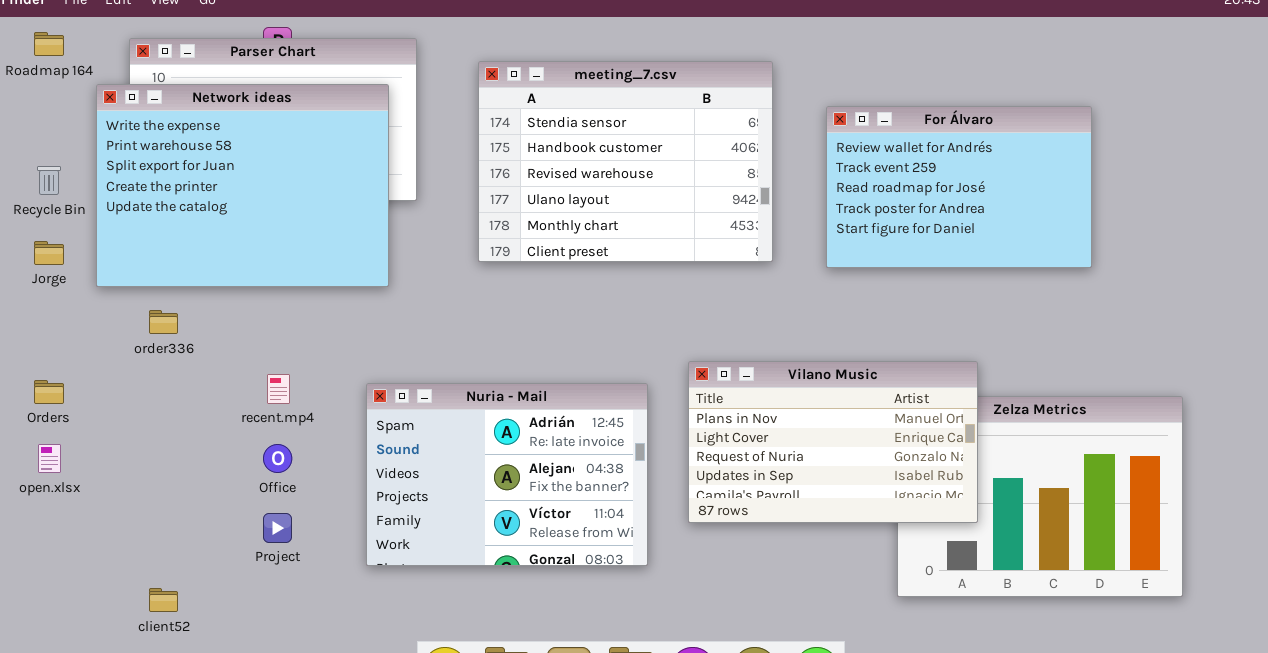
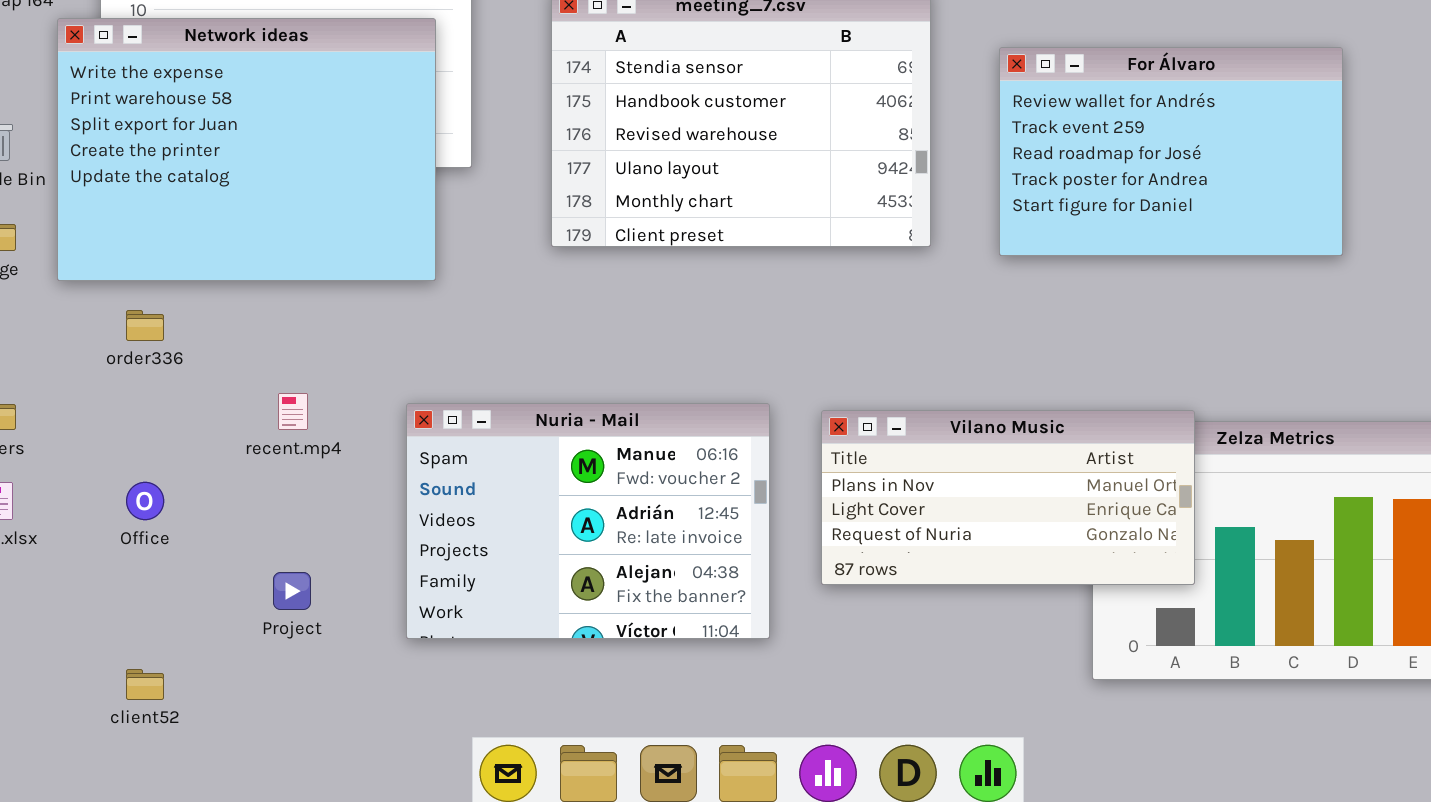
Vilano Music: [688,361,978,523] -> [821,410,1195,585], resized
Nuria - Mail: [366,383,648,566] -> [406,403,770,639], scrolled up 1 row
Office: [263,444,292,473] -> [126,482,164,520], moved

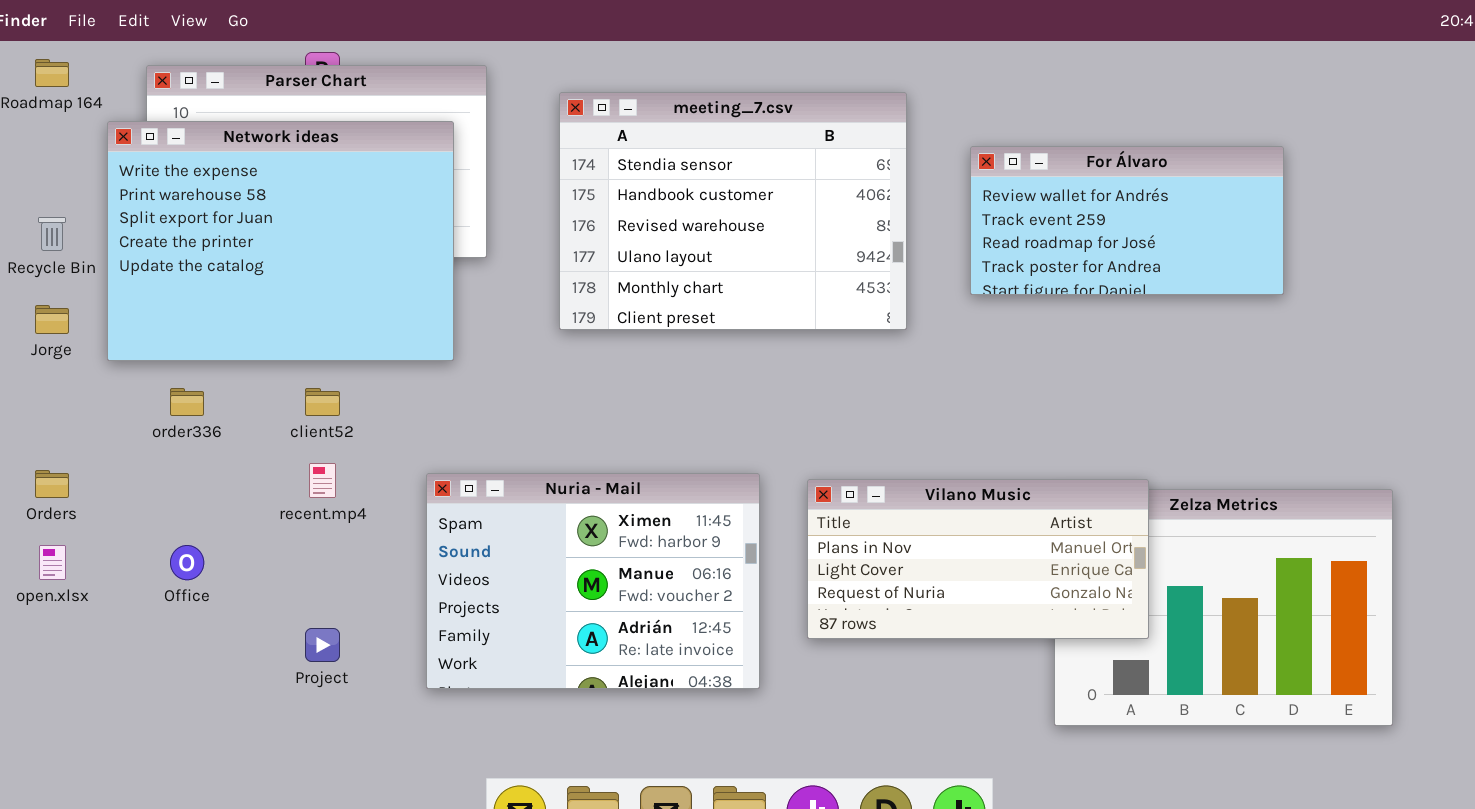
For Álvaro: [999,47,1343,256] -> [970,146,1284,295], resized
Nuria - Mail: [406,403,770,639] -> [426,473,760,689], scrolled up 1 row
client52: [126,669,164,700] -> [305,388,340,416], moved

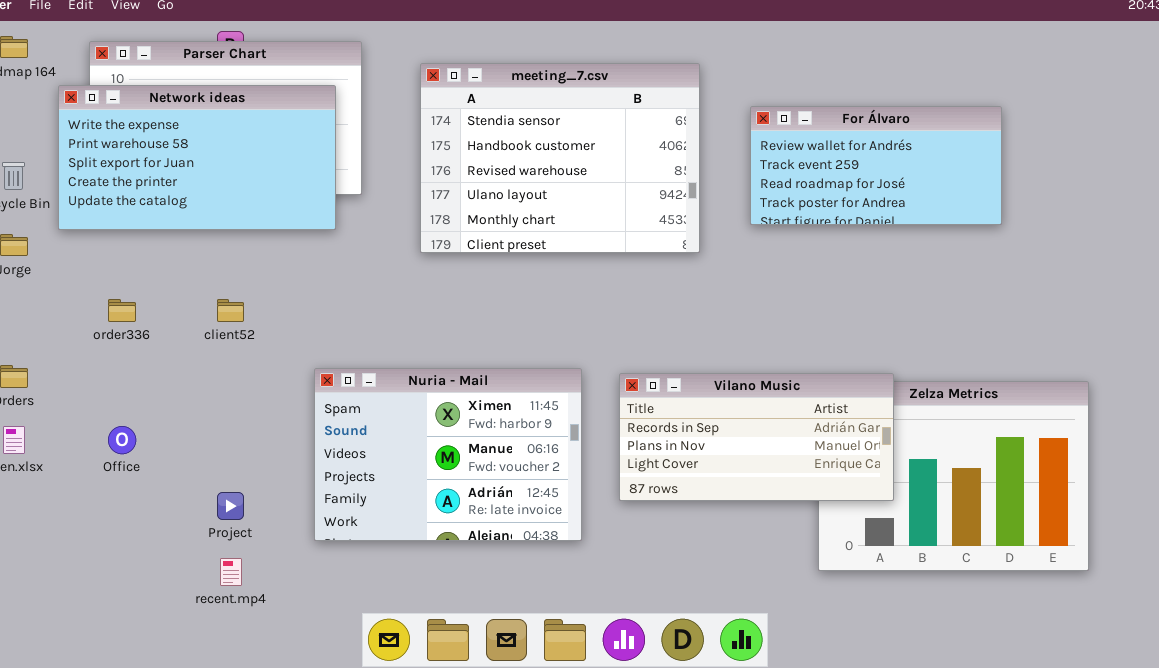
Network ideas: [107,121,454,361] -> [58,85,336,230], resized
recent.mp4: [309,463,336,498] -> [220,558,242,586], moved
Vilano Music: [807,479,1149,639] -> [619,373,894,501], scrolled up 1 row

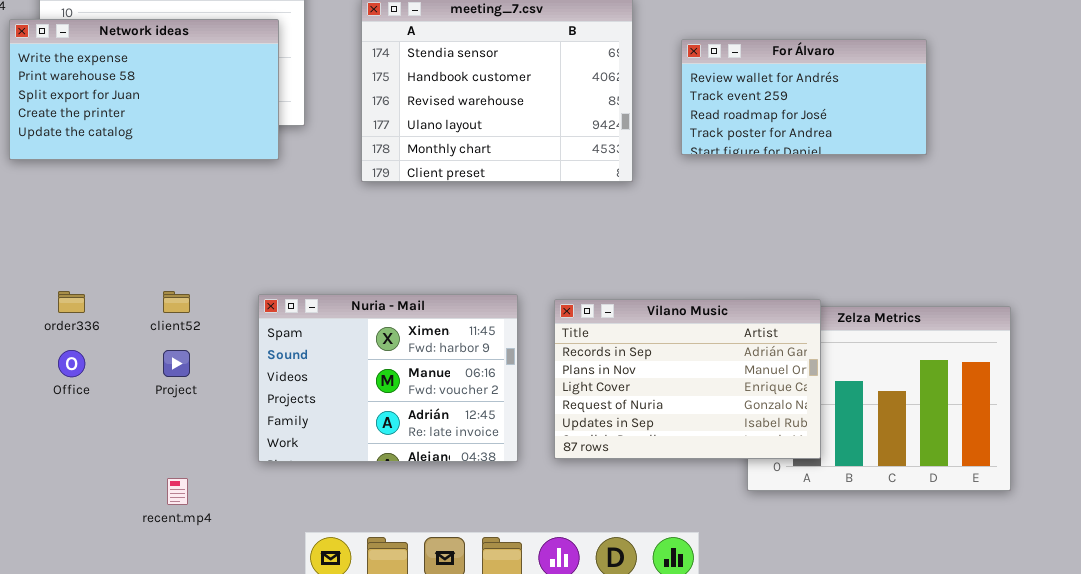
order336: [108,299,136,322] -> [58,291,85,313], moved
client52: [217,299,244,322] -> [163,291,190,313], moved
Vilano Music: [619,373,894,501] -> [554,299,821,459], resized
Project: [217,492,244,520] -> [163,350,190,377], moved

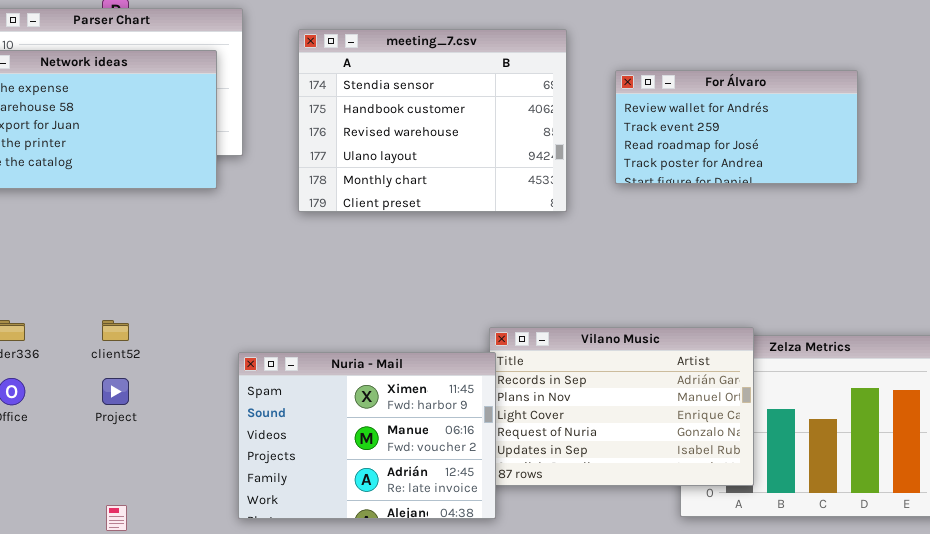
Nuria - Mail: [258,294,518,462] -> [238,352,496,519], moved

